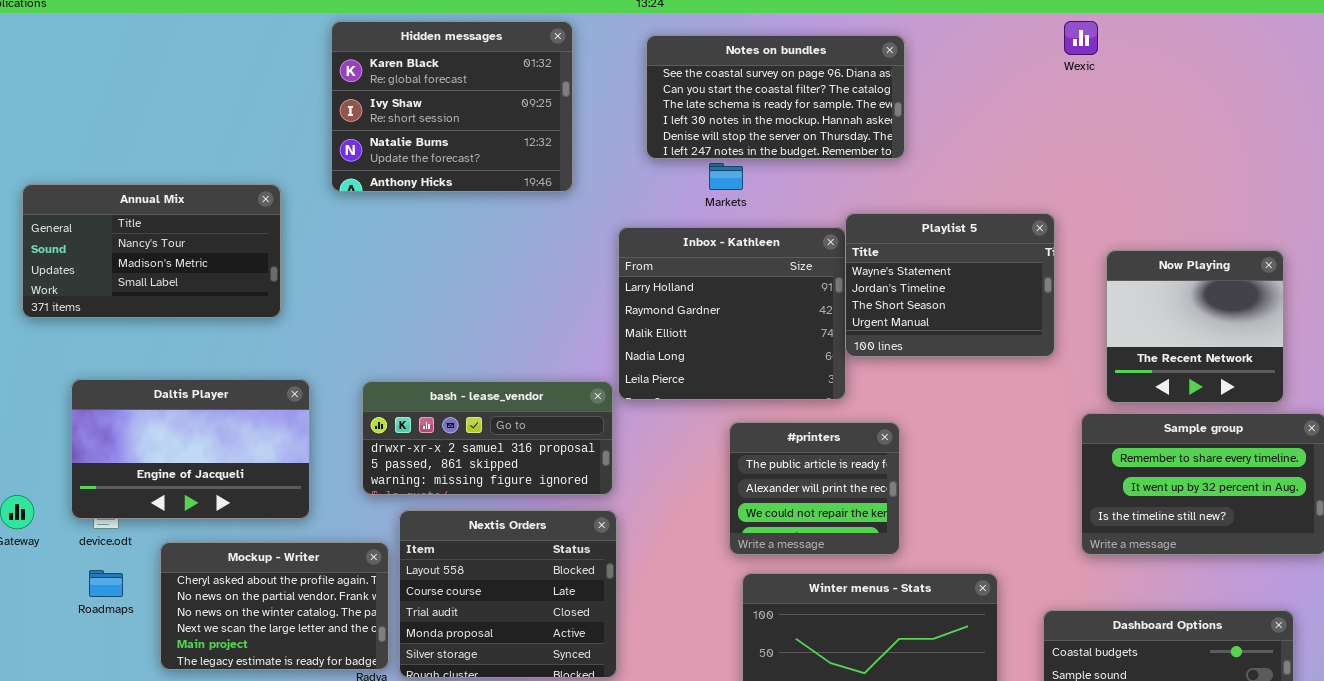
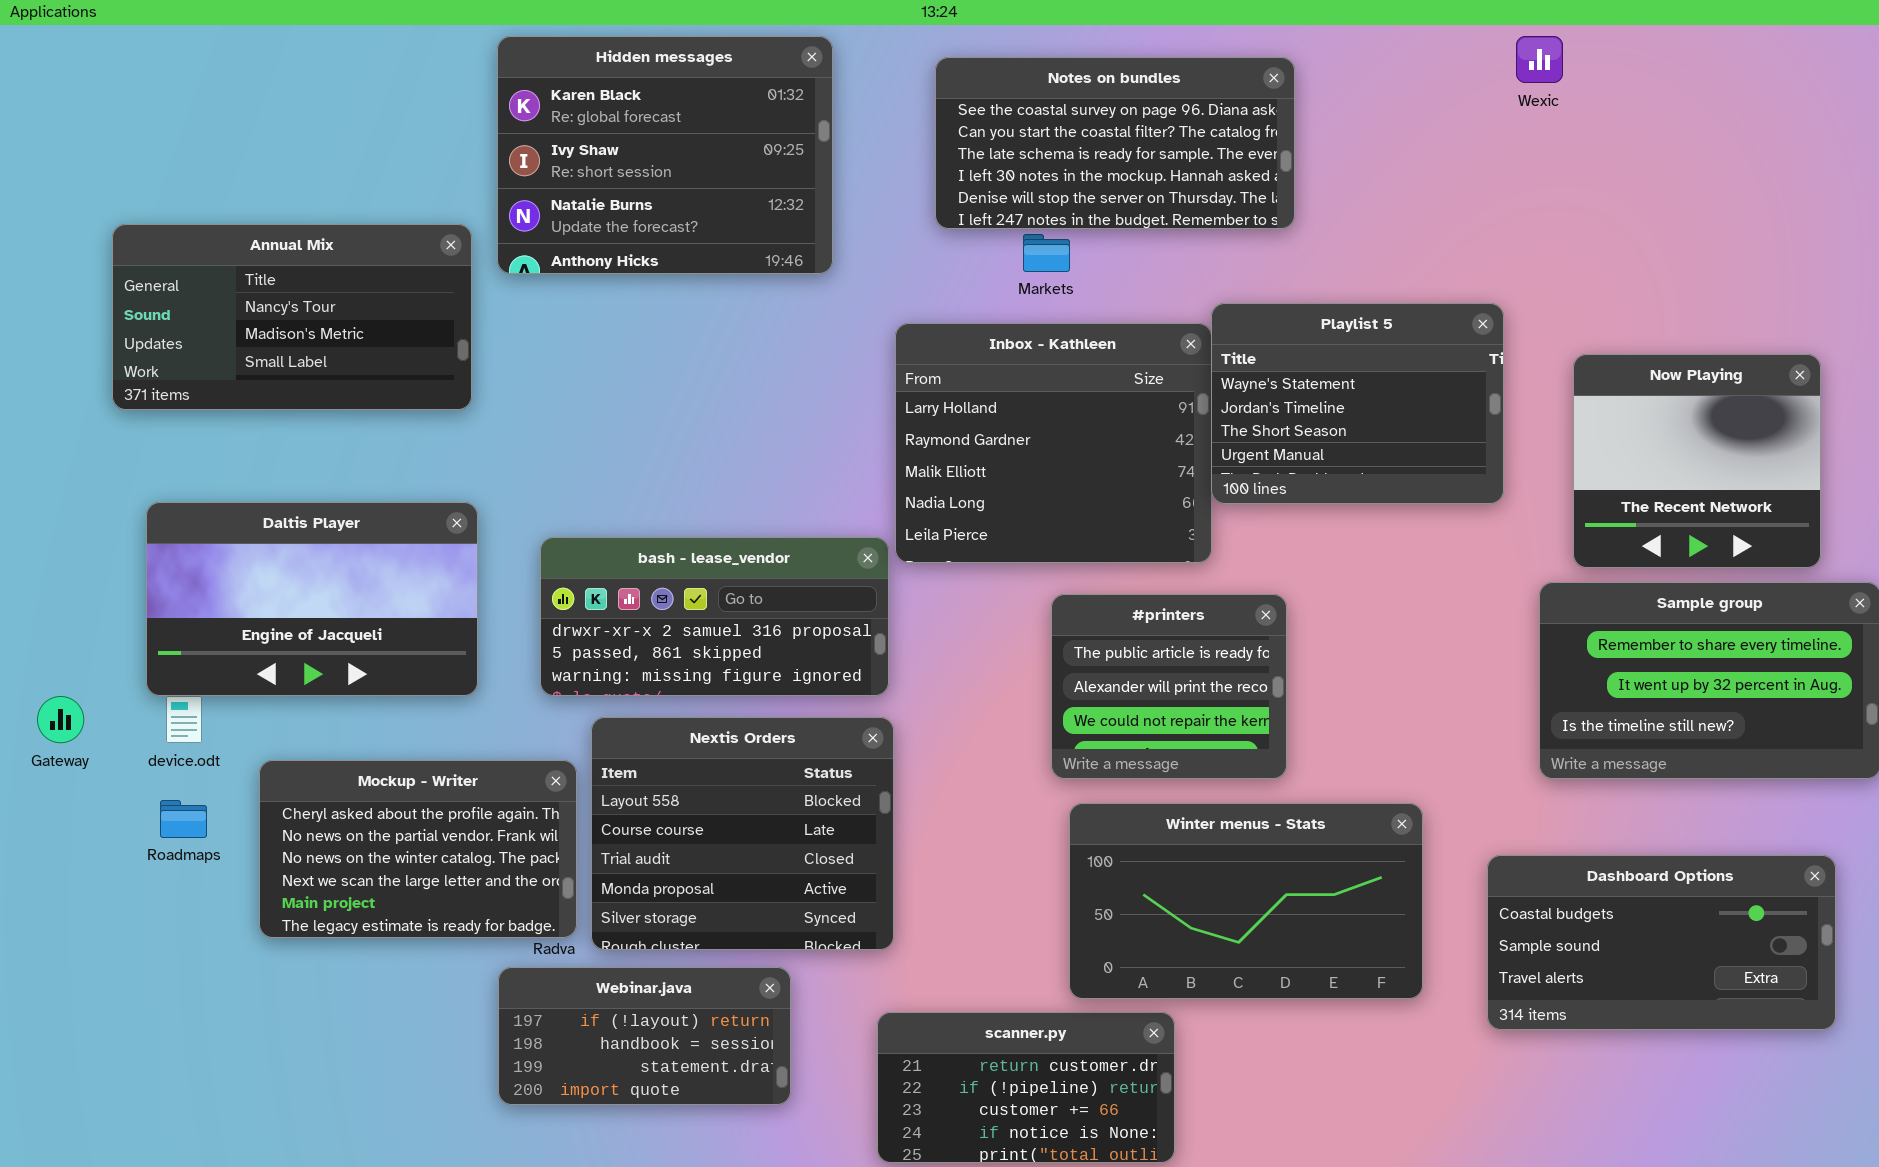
Annual Mix: [22,184,281,318] -> [112,224,472,410], moved
Daltis Player: [71,379,310,519] -> [146,502,478,696], moved

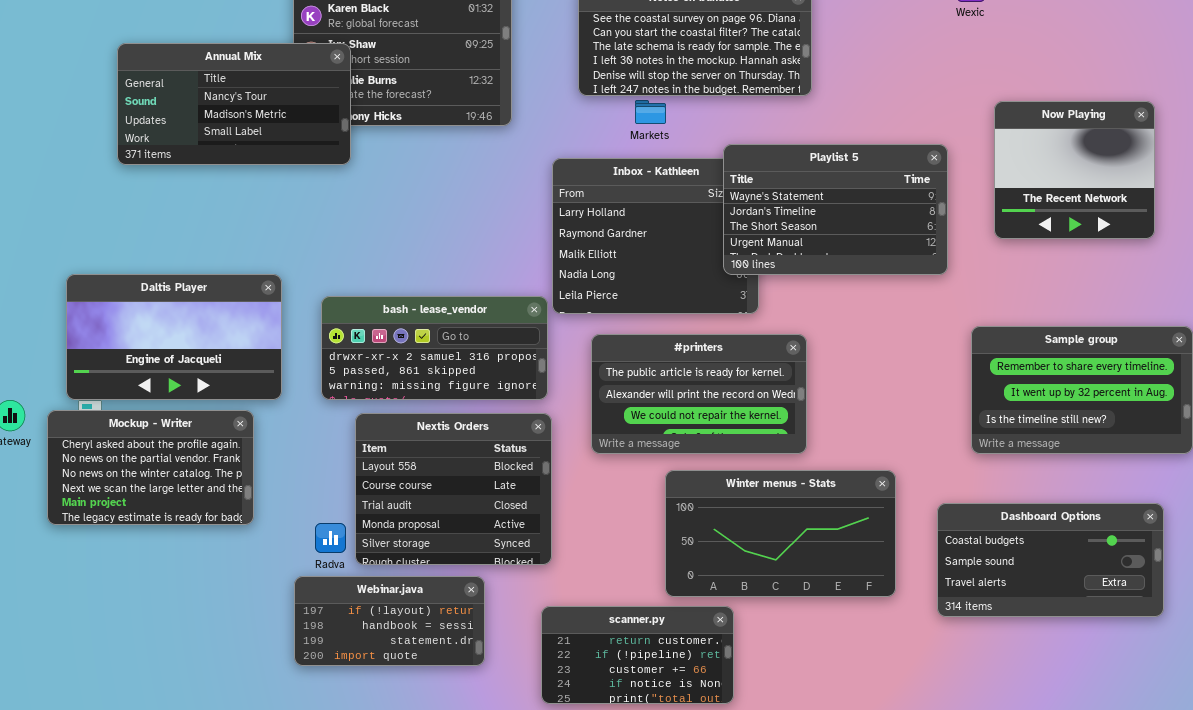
Annual Mix: [112,224,472,410] -> [117,43,351,165], moved
Playlist 5: [1211,303,1504,504] -> [723,144,948,275], resized
Now Playing: [1573,354,1821,568] -> [994,101,1155,239], moved
#printers: [1051,594,1287,779] -> [591,334,807,454], resized
Mockup - Writer: [259,760,577,938] -> [47,410,254,525], moved

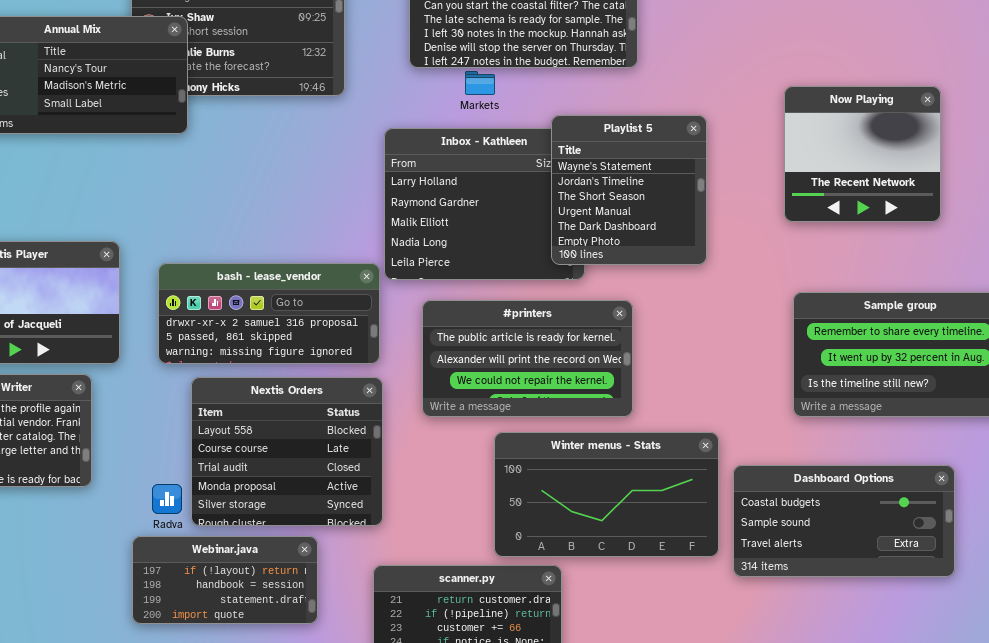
Now Playing: [994,101,1155,239] -> [784,86,941,222], moved
Playlist 5: [723,144,948,275] -> [551,115,707,265], resized
Dashboard Options: [937,503,1164,617] -> [733,465,955,577], moved

